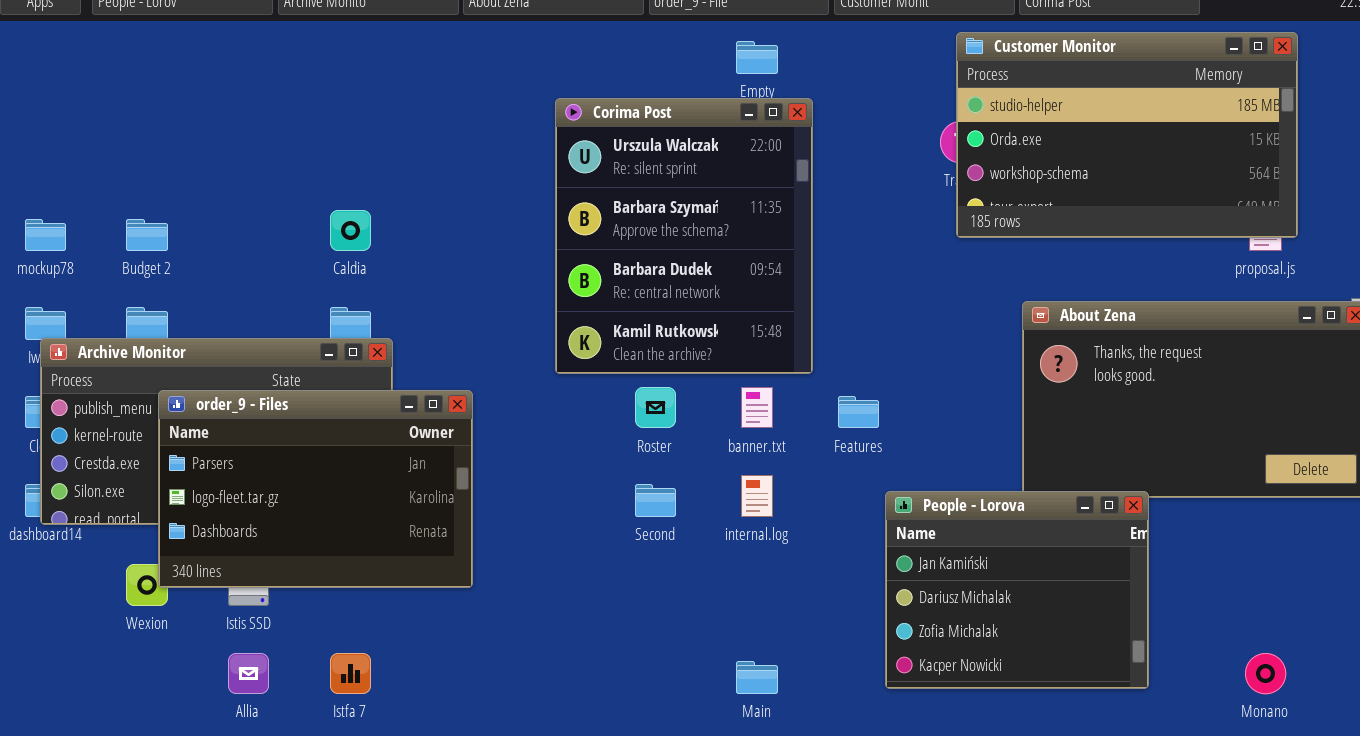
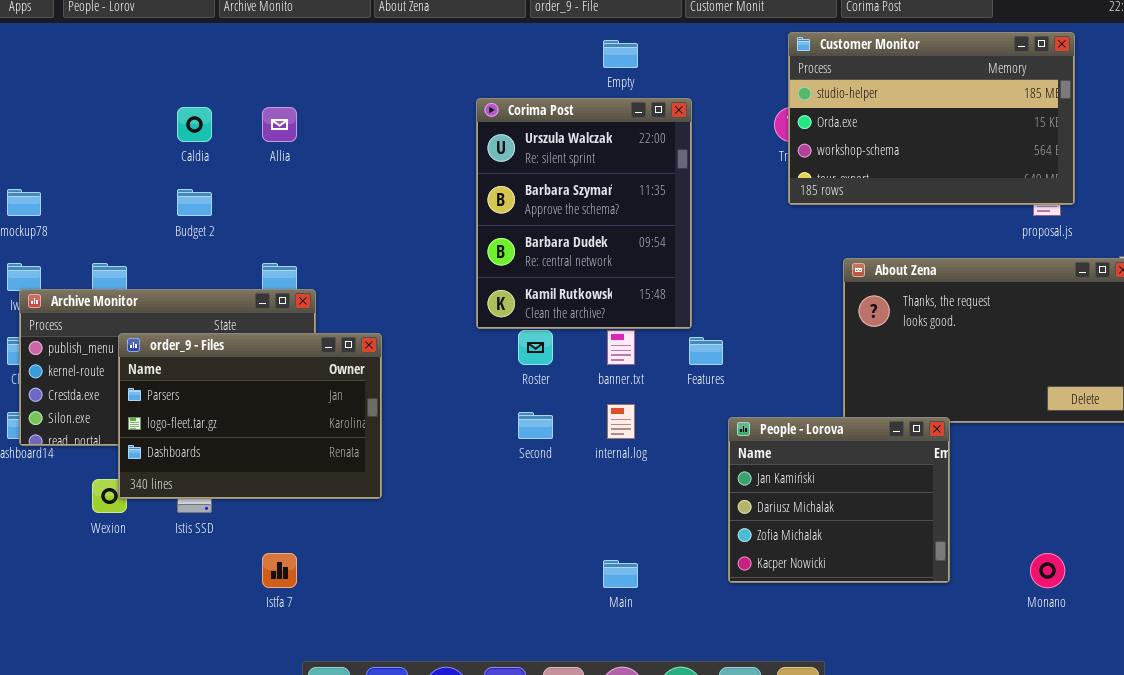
Corima Post: [555,98,813,374] -> [476,98,692,329], moved
Caldia: [330,210,371,251] -> [177,107,212,142], moved
Budget 2: [126,219,168,251] -> [177,189,212,216], moved
Allia: [228,653,269,694] -> [262,107,297,142], moved

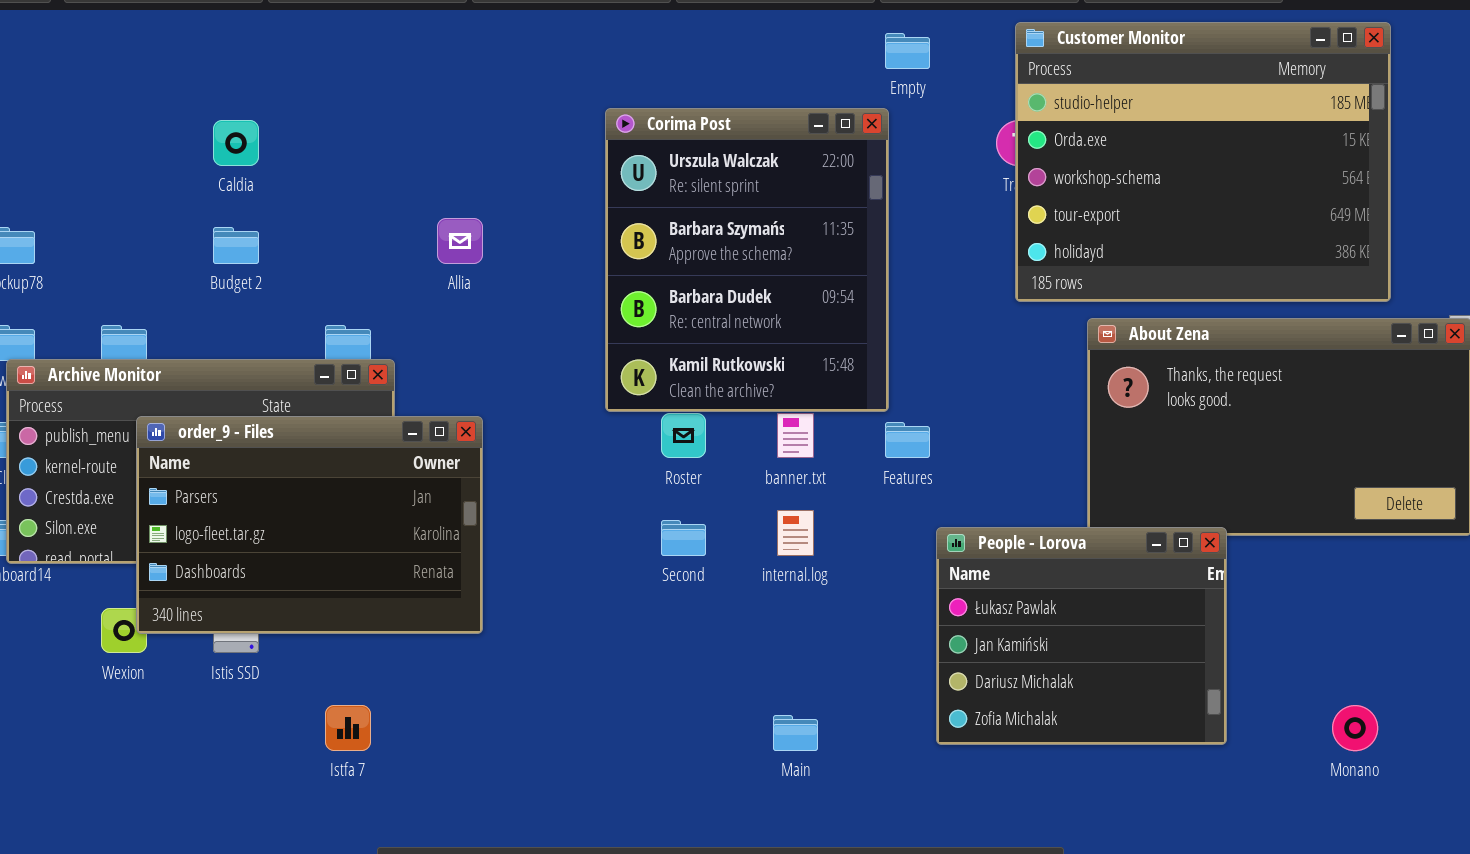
Customer Monitor: [788,32,1075,205] -> [1015,22,1391,302], resized
Empty: [603,40,638,68] -> [885,33,930,69], moved
Allia: [262,107,297,142] -> [437,218,483,264], moved
People - Lorova: [728,417,950,583] -> [936,527,1227,745], scrolled up 1 row

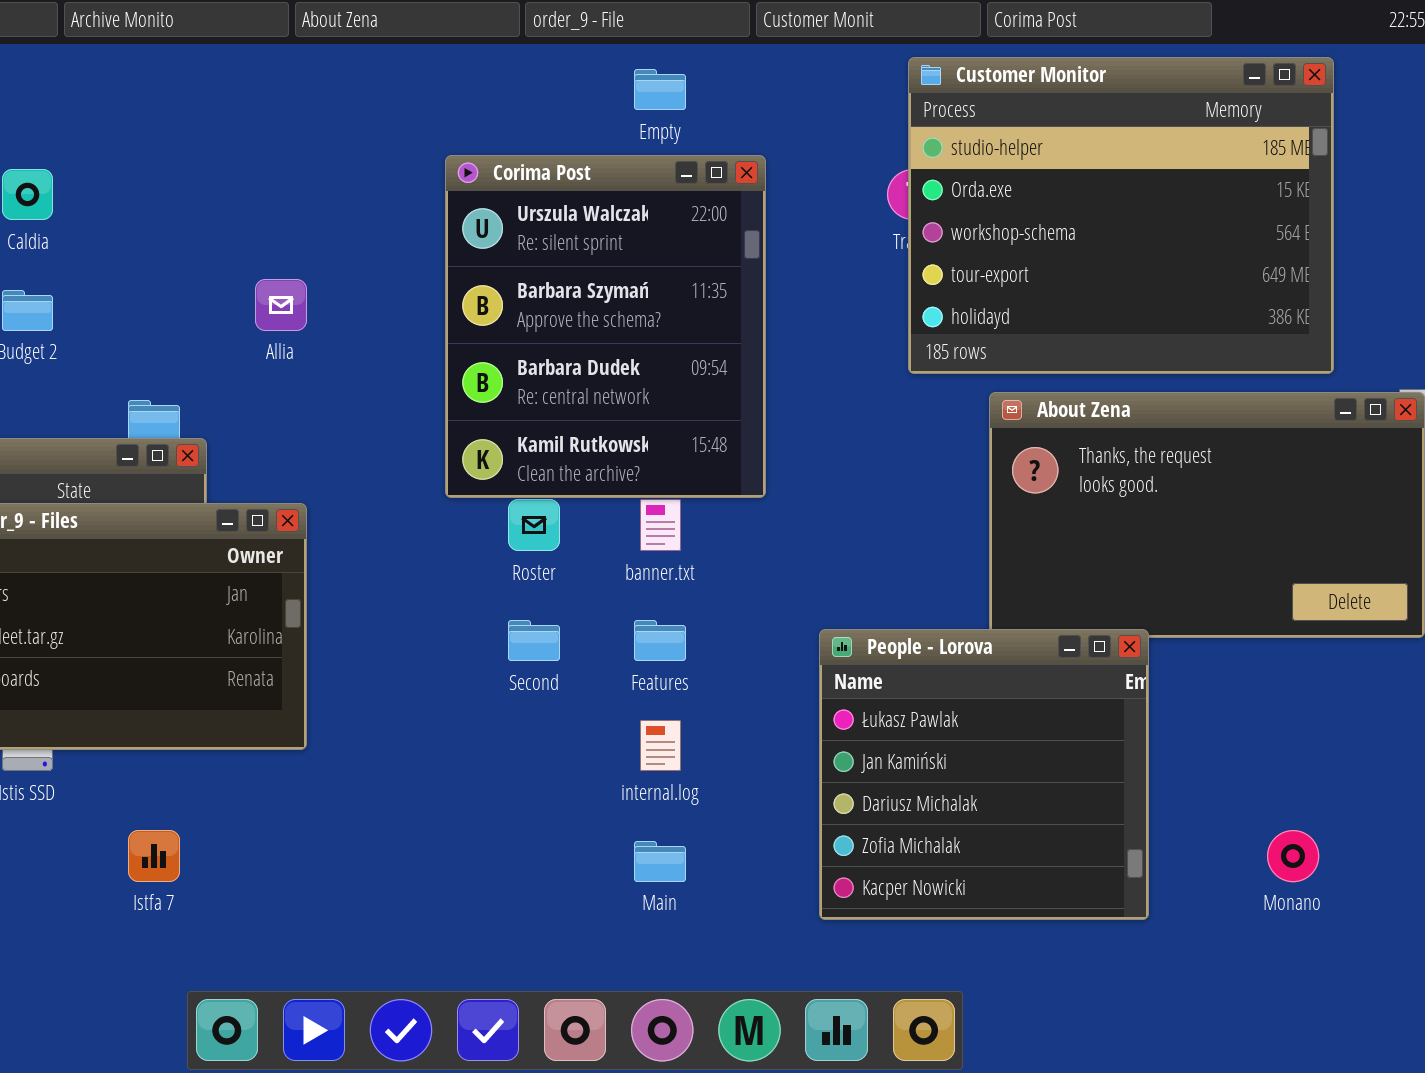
Empty: [885,33,930,69] -> [634,69,686,110], moved
Features: [885,422,930,458] -> [634,620,686,661], moved
internal.log: [777,510,814,556] -> [640,720,681,771], moved
People - Lorova: [936,527,1227,745] -> [819,629,1149,920], resized

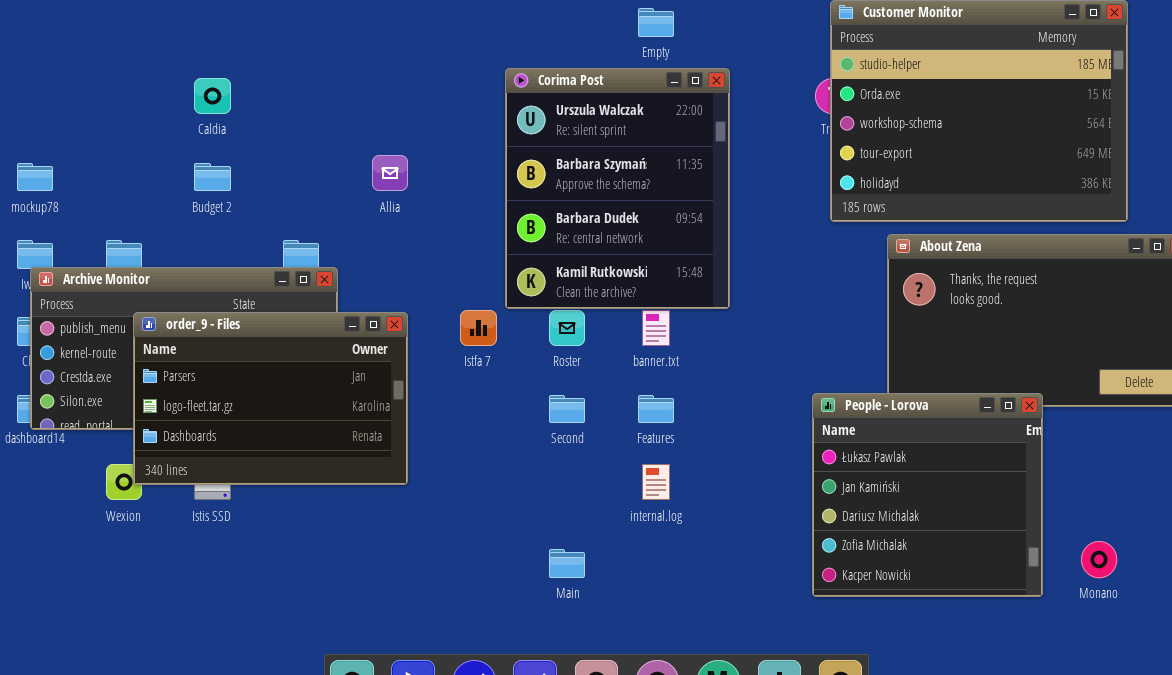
People - Lorova: [819,629,1149,920] -> [812,393,1043,597], moved
Istfa 7: [128,830,180,882] -> [460,310,497,346], moved
Main: [634,841,686,882] -> [549,549,585,578], moved

